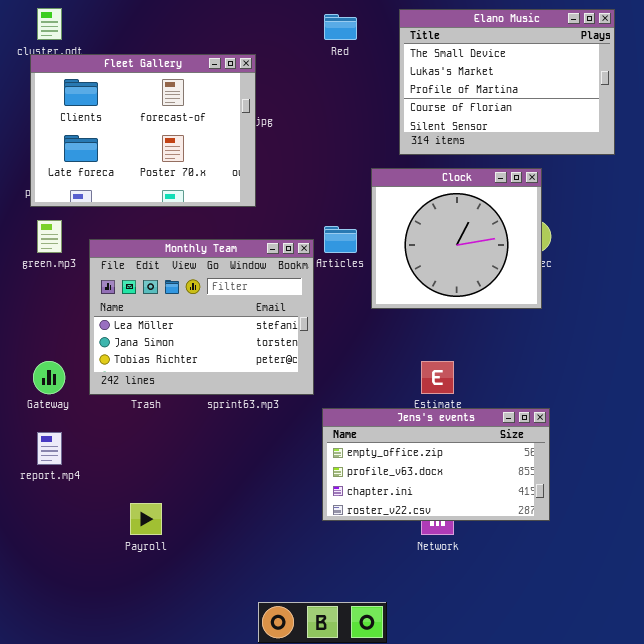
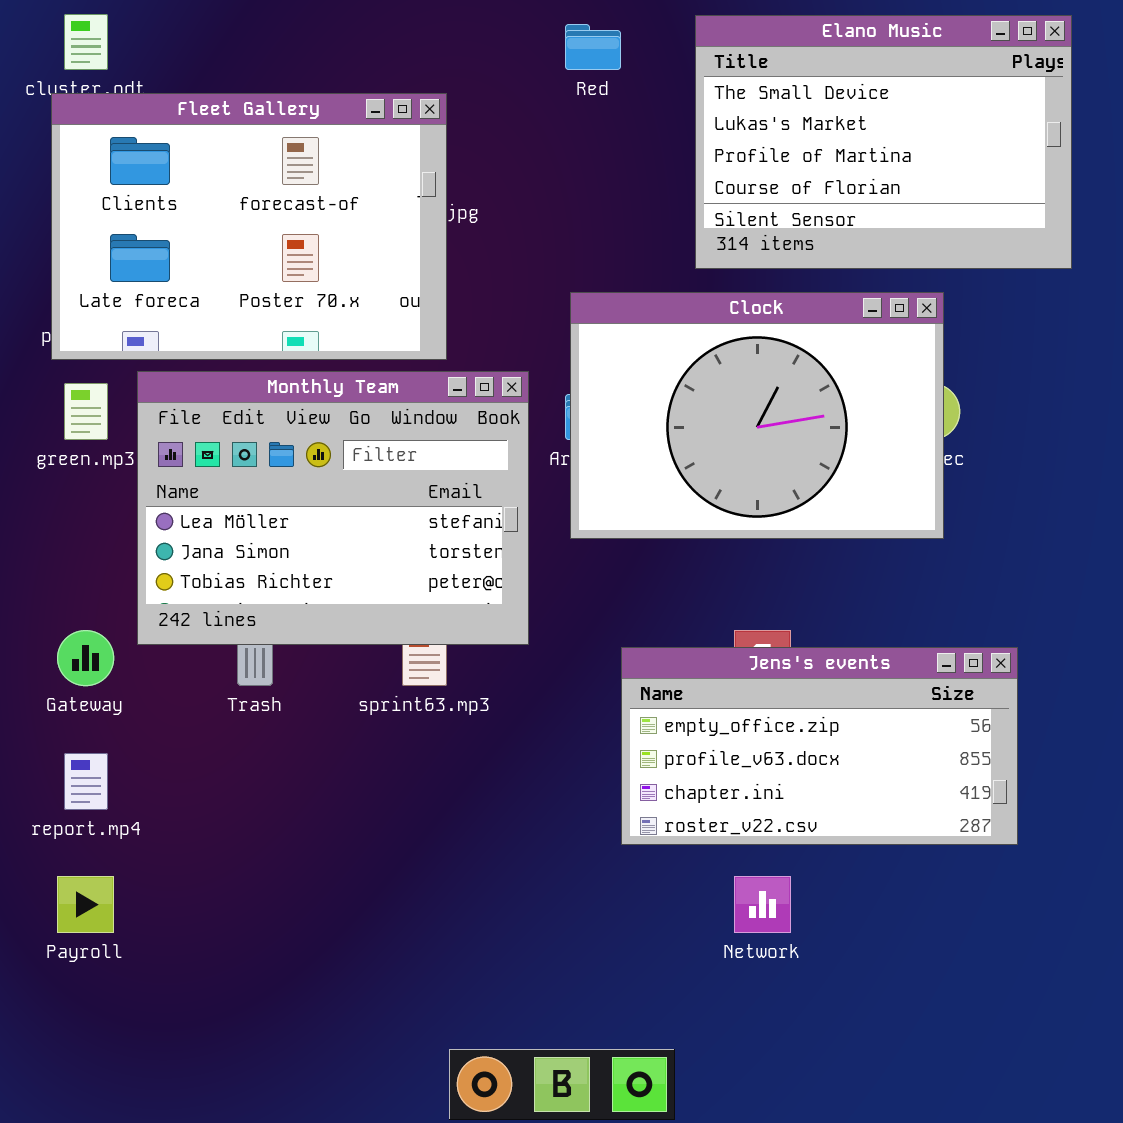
Clock: [371,168,542,309] -> [570,292,944,539], resized
Monthly Team: [89,239,314,395] -> [137,371,529,645], moved
Jens's events: [322,408,550,521] -> [621,647,1018,845], moved
Payroll: [130,503,162,535] -> [57,876,114,933], moved

